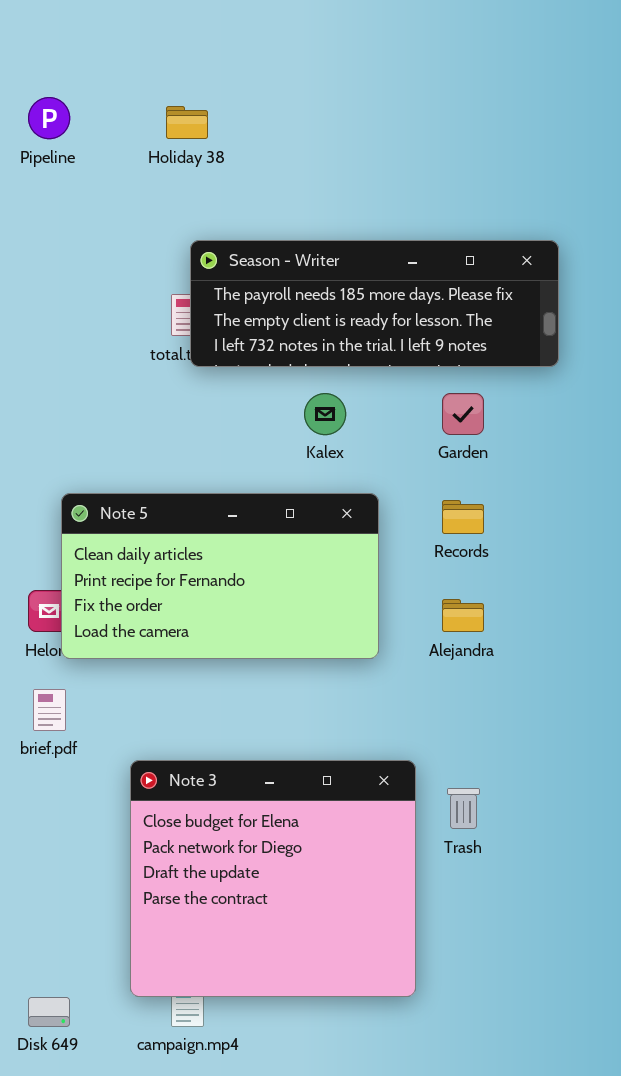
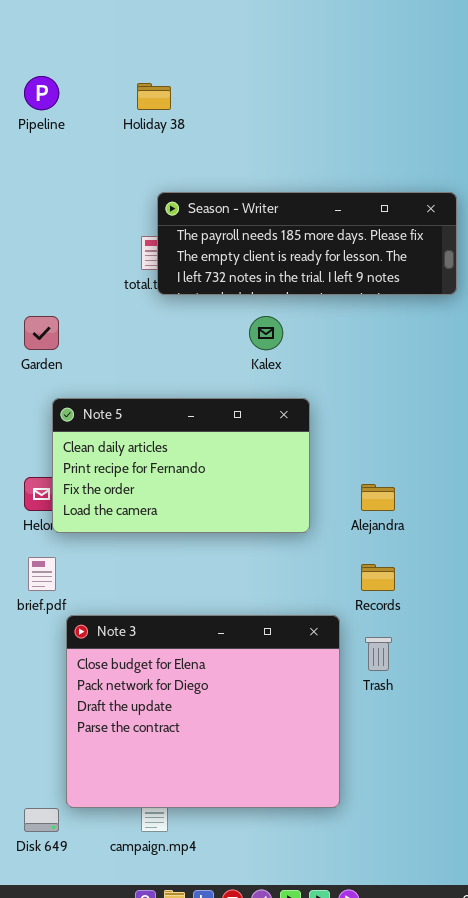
Garden: [442,393,484,435] -> [24,316,59,350], moved
Records: [442,500,484,534] -> [361,564,395,591], moved
Note 3: [130,760,416,997] -> [66,615,340,808], resized

